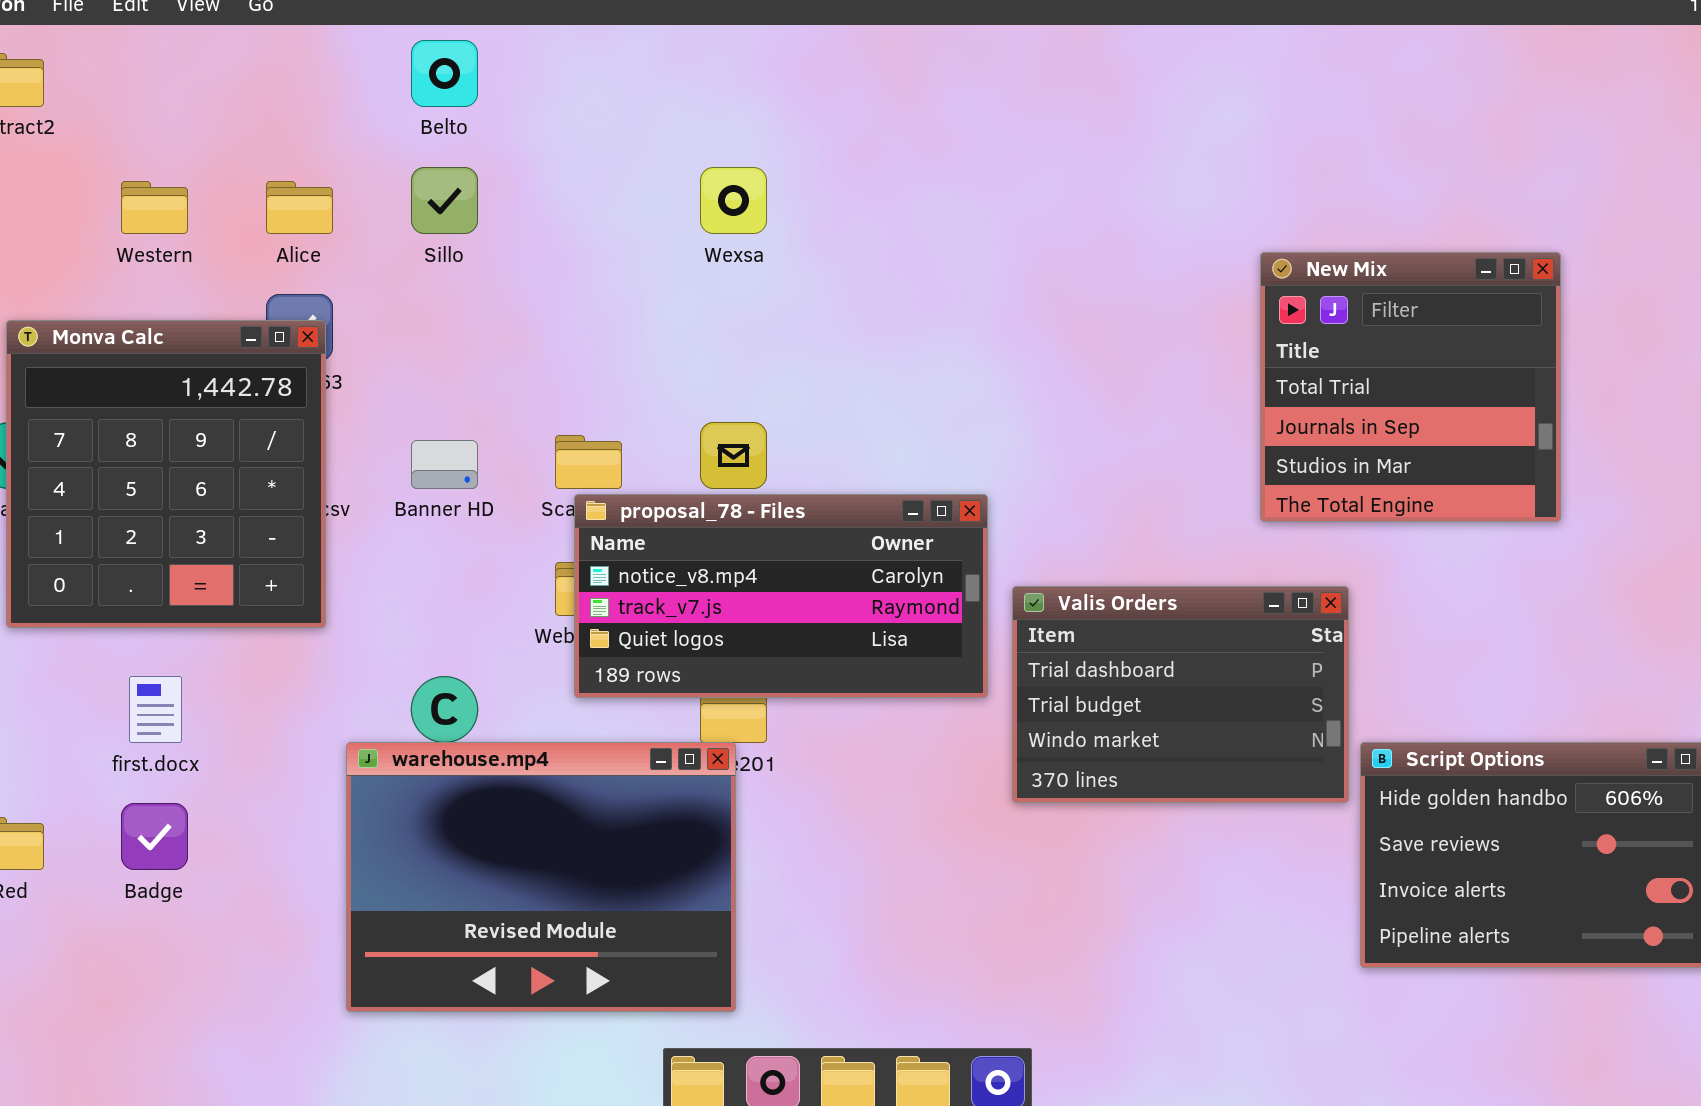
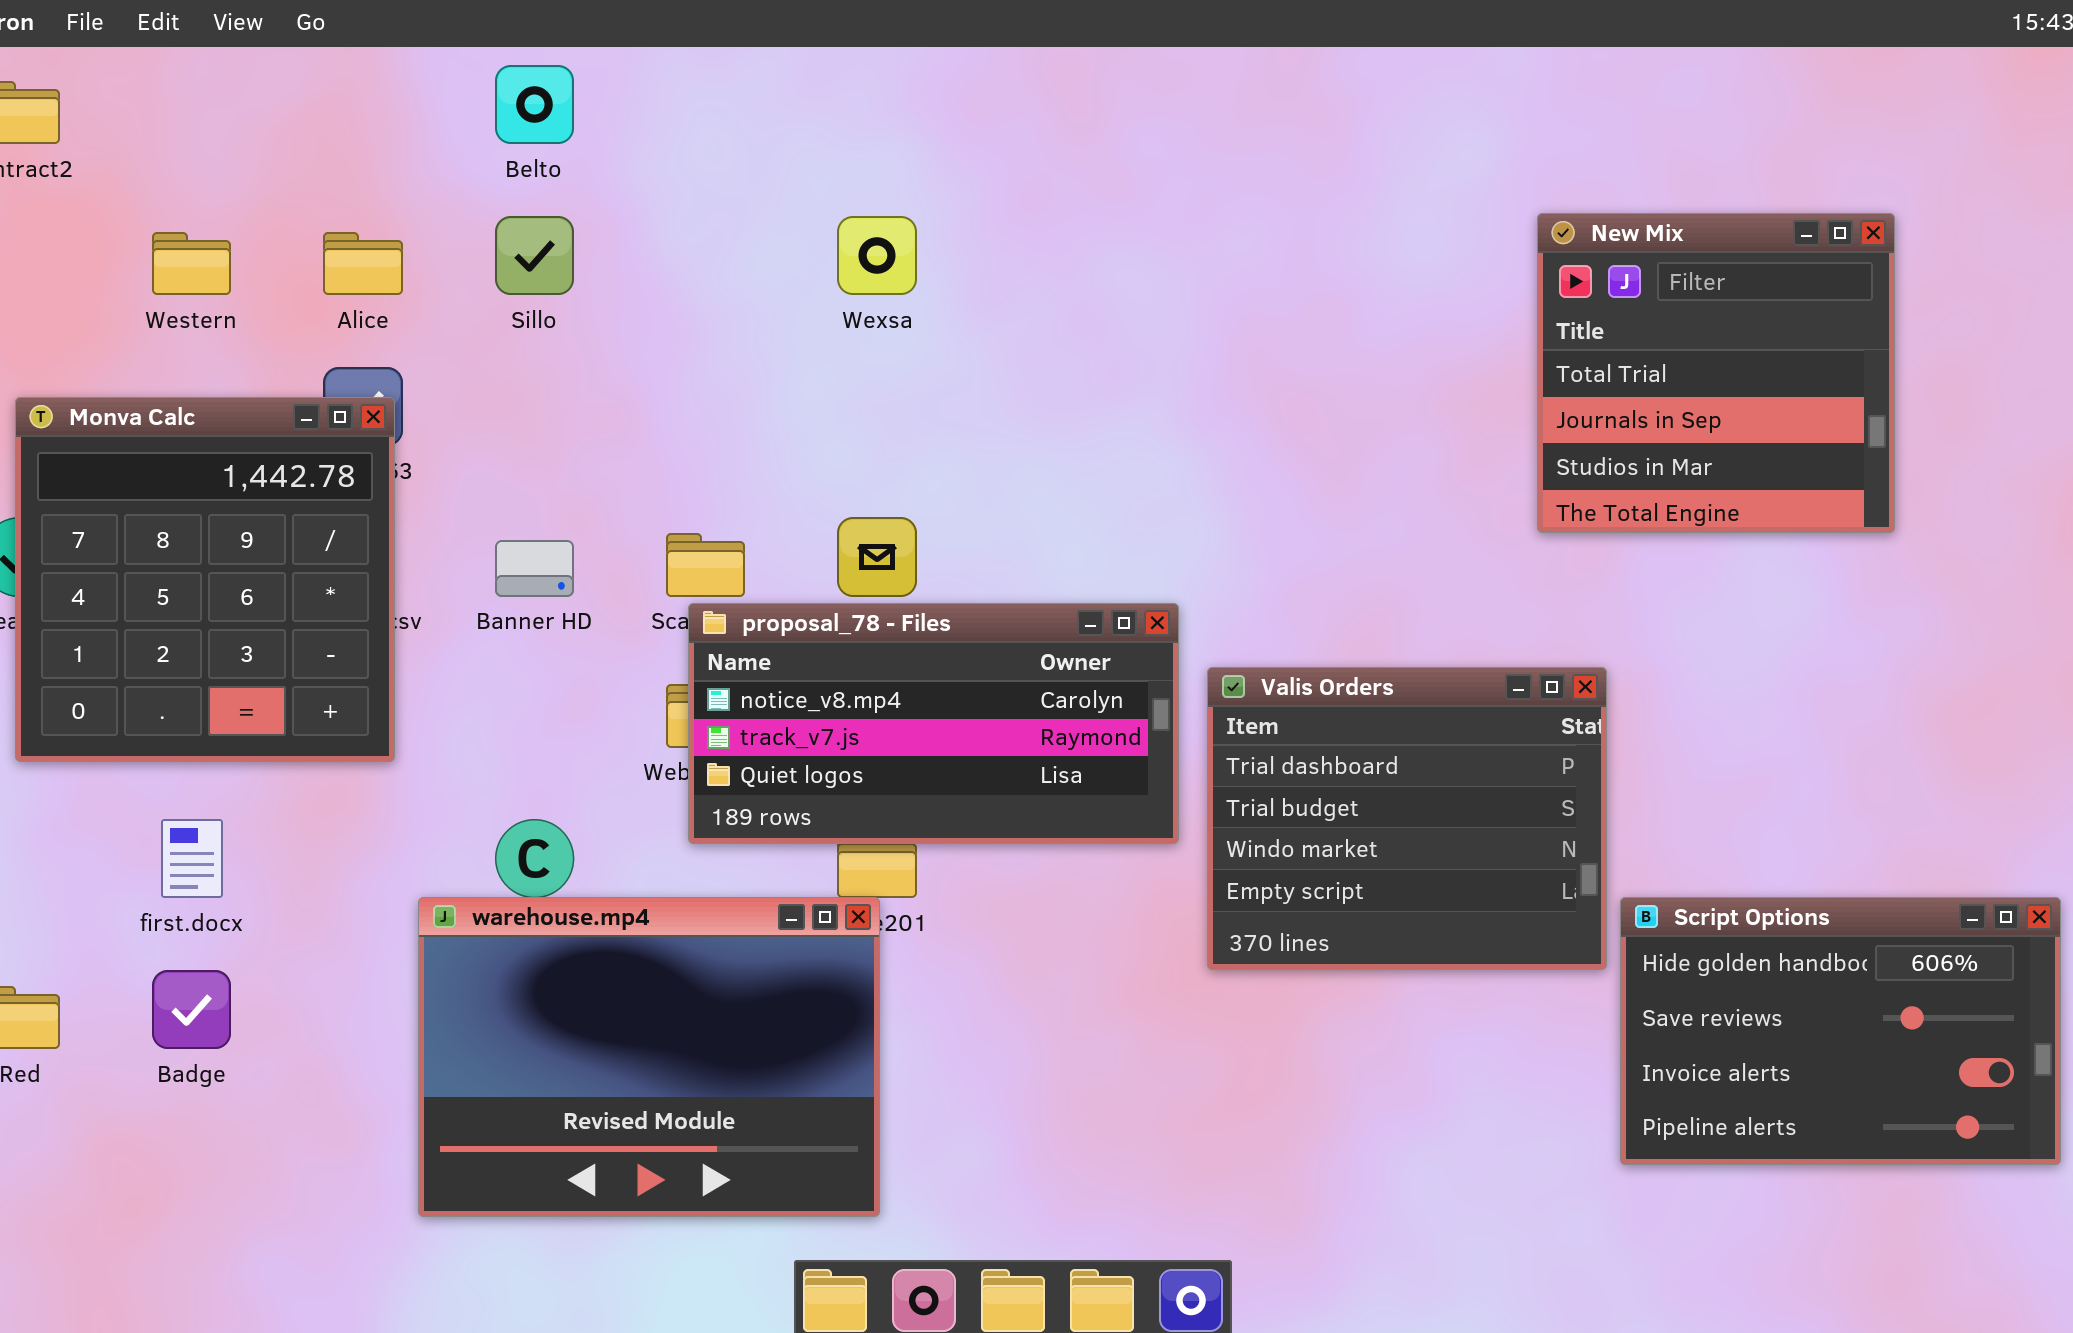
New Mix: [1260,252,1561,522] -> [1537,213,1895,533], moved
Valis Orders: [1012,586,1349,803] -> [1207,667,1607,970], resized

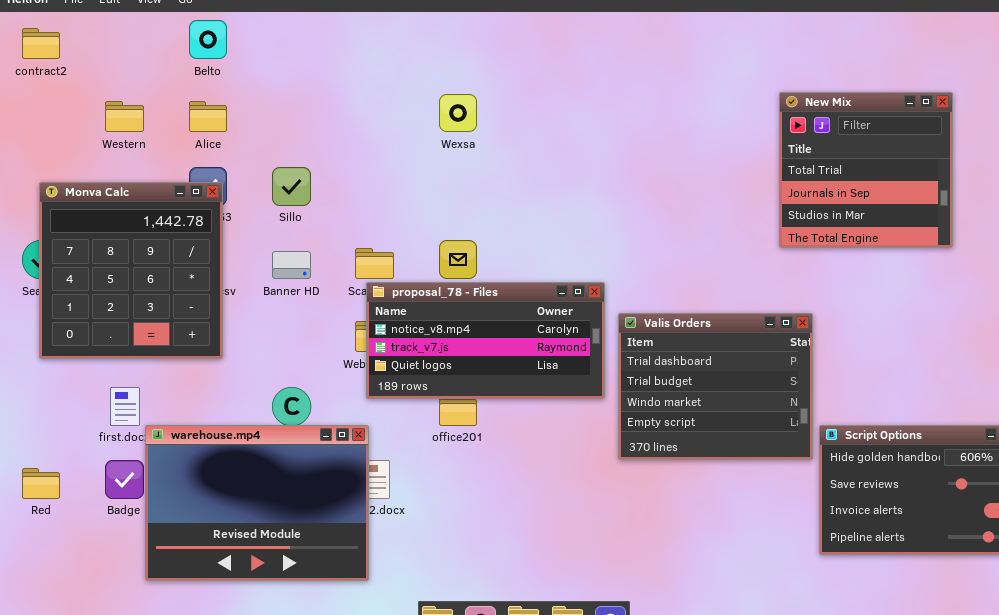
Belto: [495,65,574,144] -> [189,20,227,59], moved
Sillo: [495,216,574,295] -> [272,167,311,206], moved
warehouse.mp4: [418,897,880,1217] -> [145,425,369,581], moved

